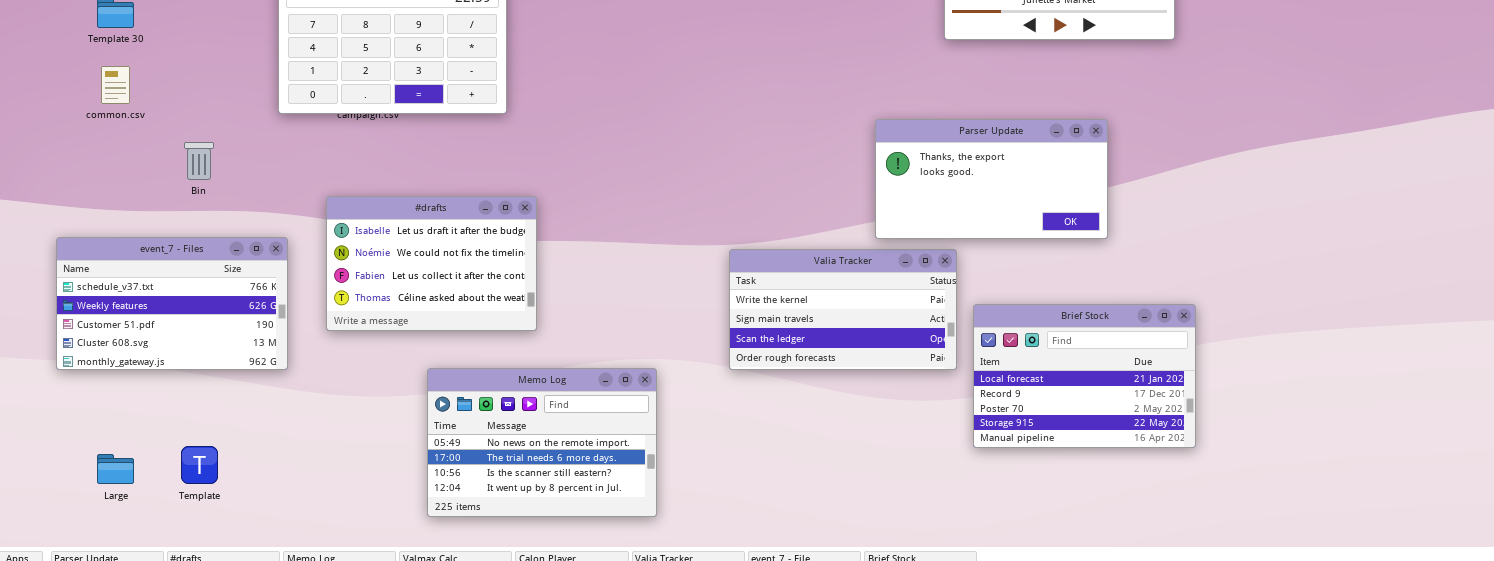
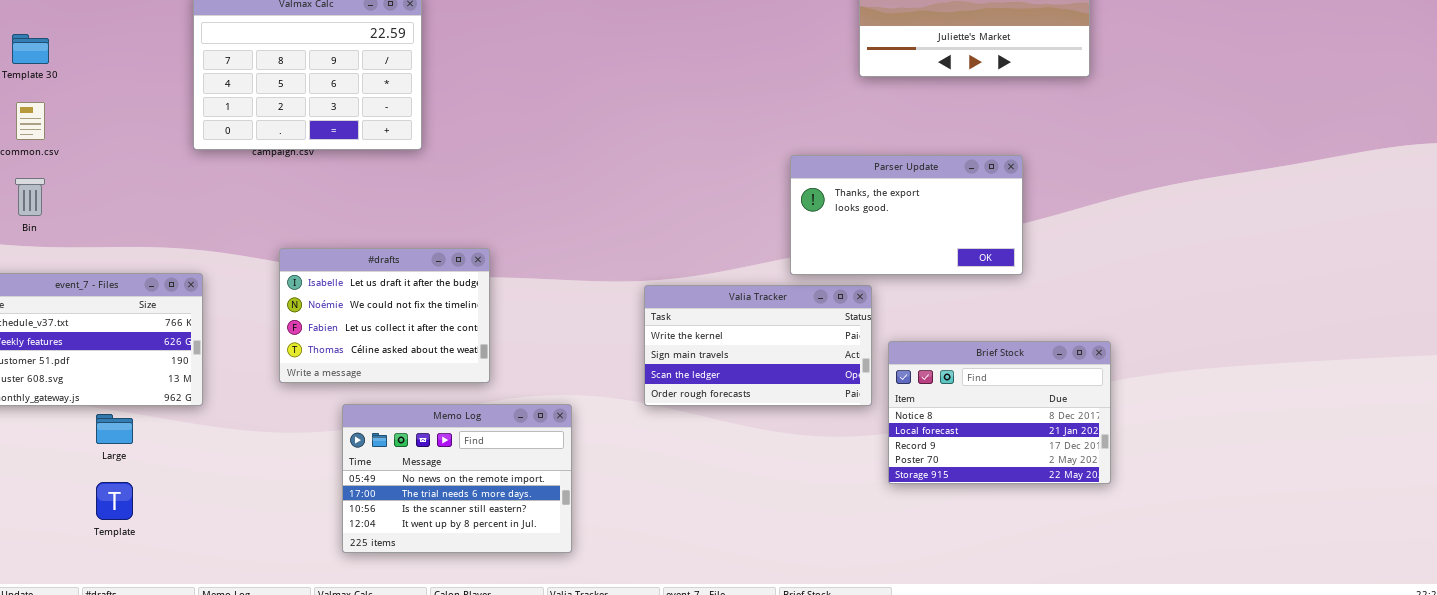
Bin: [184,142,214,180] -> [15,178,45,216], moved
#drafts: [326,196,537,331] -> [279,248,490,383], moved
Brief Stock: [973,304,1196,448] -> [888,341,1111,484], scrolled up 1 row
Large: [97,454,134,484] -> [96,414,133,444], moved

